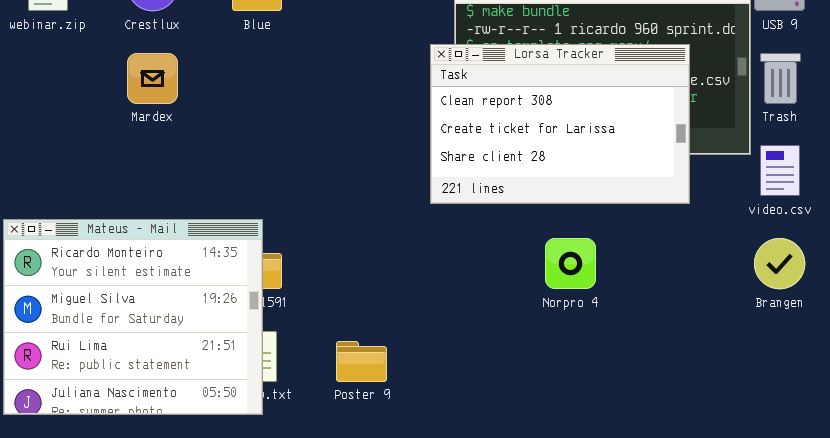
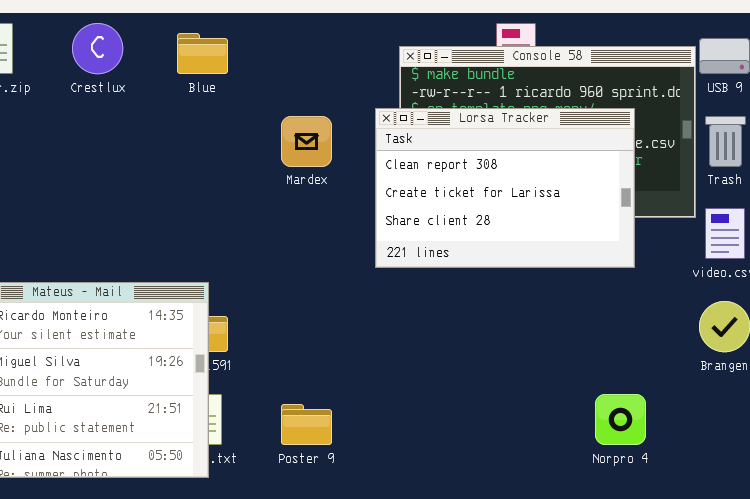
Mardex: [127,53,178,104] -> [281,116,332,167], moved
Norpro 4: [545,238,596,289] -> [595,394,646,445], moved

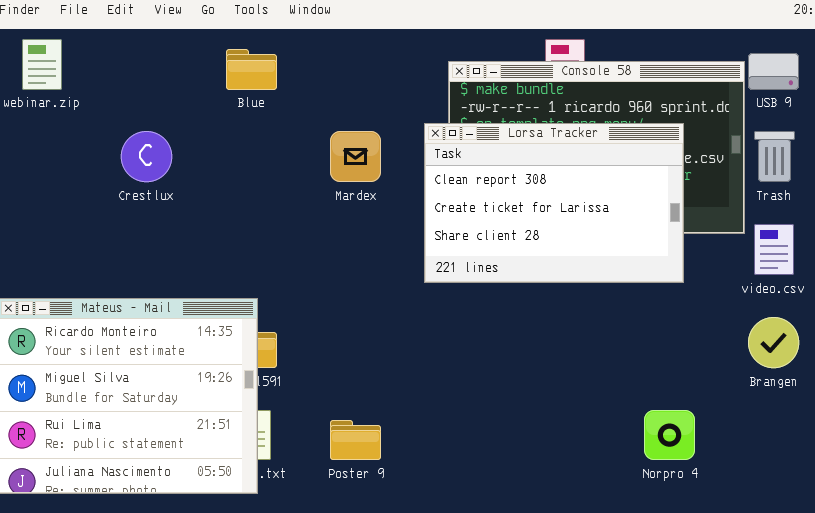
Crestlux: [72,23,123,74] -> [121,131,172,182], moved

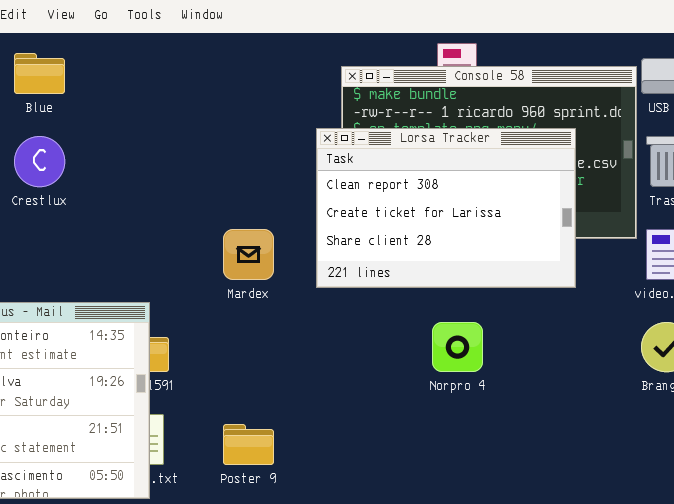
Blue: [226,49,277,90] -> [14,53,65,94], moved
Mardex: [330,131,381,182] -> [223,229,274,280], moved
Norpro 4: [644,410,695,460] -> [432,322,483,372], moved

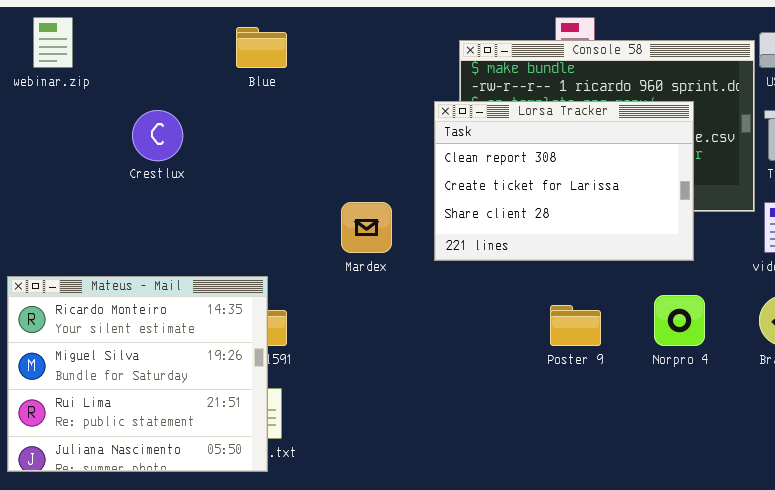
Blue: [14,53,65,94] -> [236,27,287,68], moved
Norpro 4: [432,322,483,372] -> [654,295,705,346], moved
Poster 9: [223,424,274,465] -> [550,305,601,346], moved

